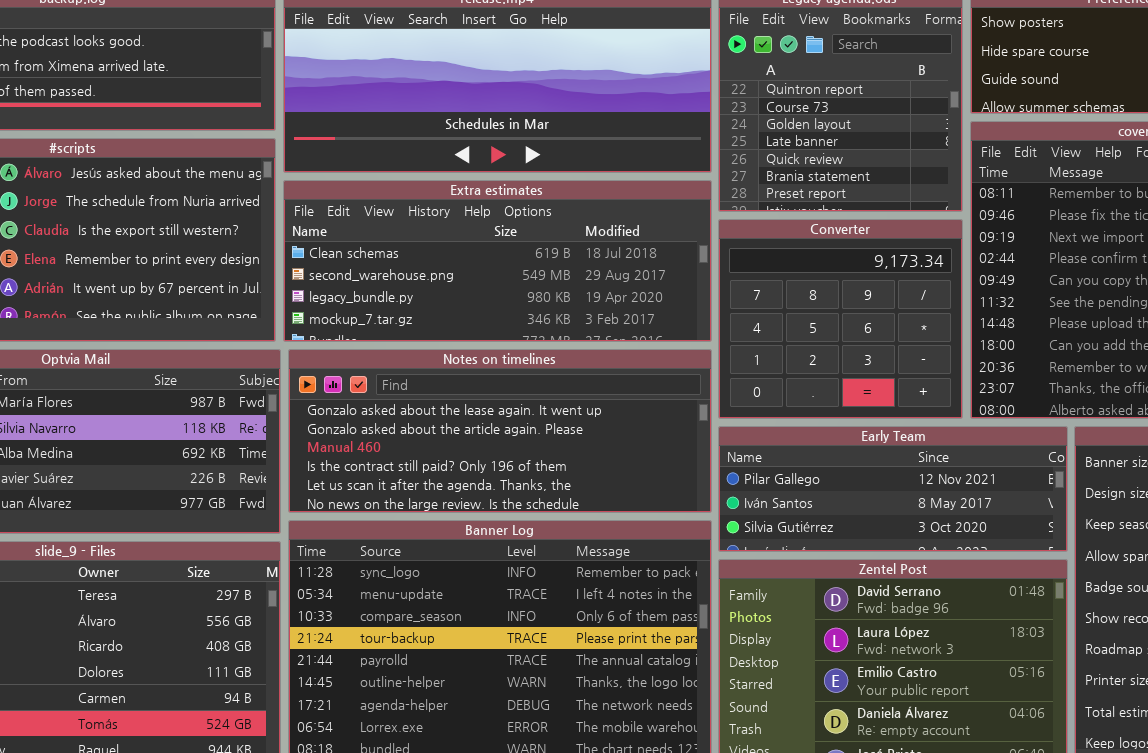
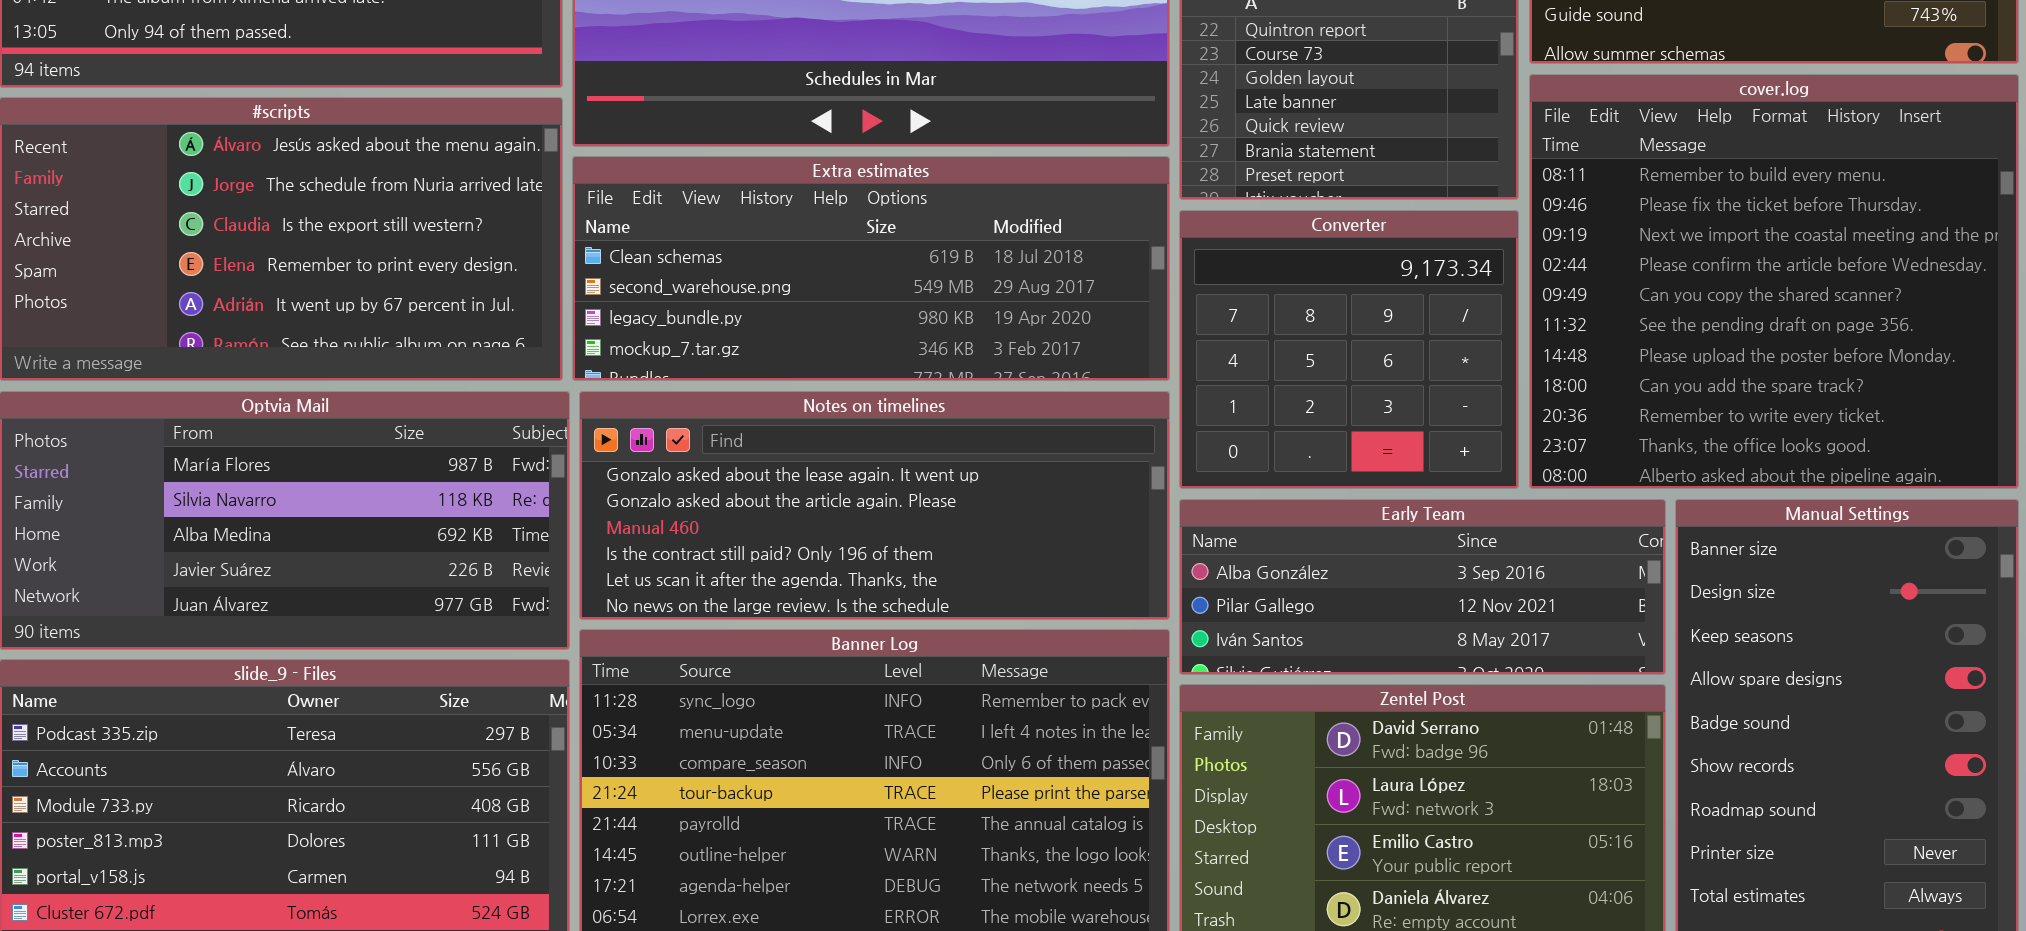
Early Team: [718,426,1068,552] -> [1179,499,1666,675], scrolled up 1 row

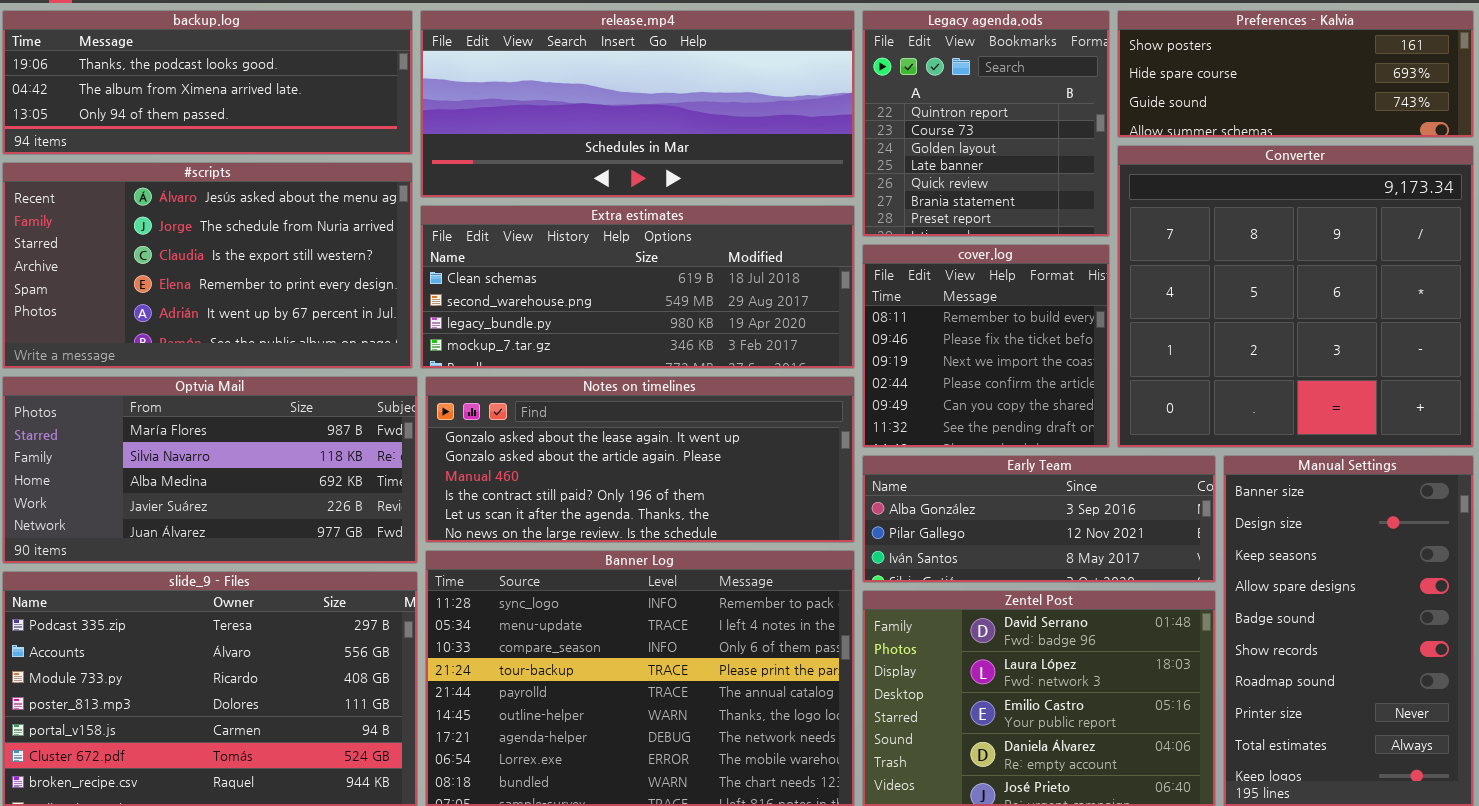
cover.log: [1529,74,2019,489] -> [862,244,1110,448], moved, resized
Converter: [1179,210,1519,489] -> [1117,145,1474,448], moved, resized

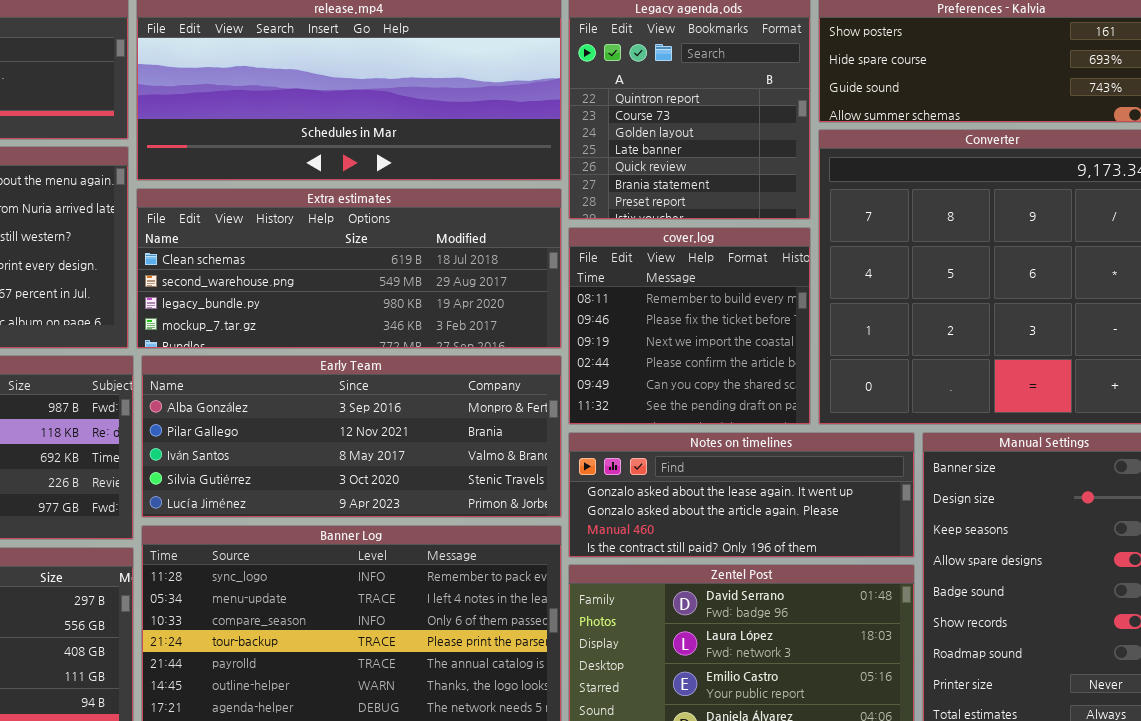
Notes on timelines: [425,376,855,543] -> [568,432,915,558], moved, resized
Early Team: [862,455,1216,583] -> [141,355,562,518], moved, resized

